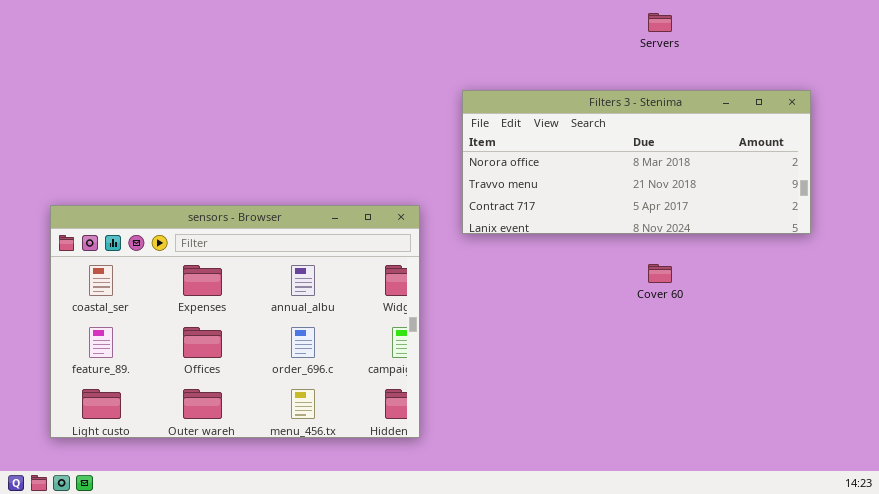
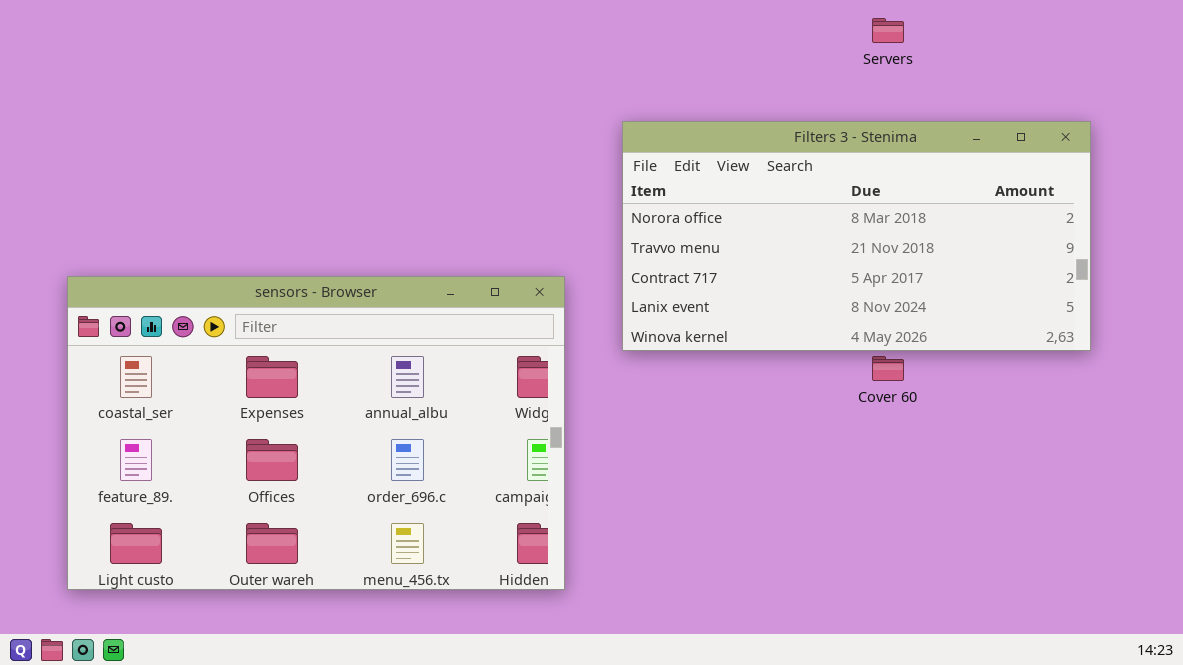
Filters 3 - Stenima: [462,90,811,234] -> [622,121,1091,351], resized

